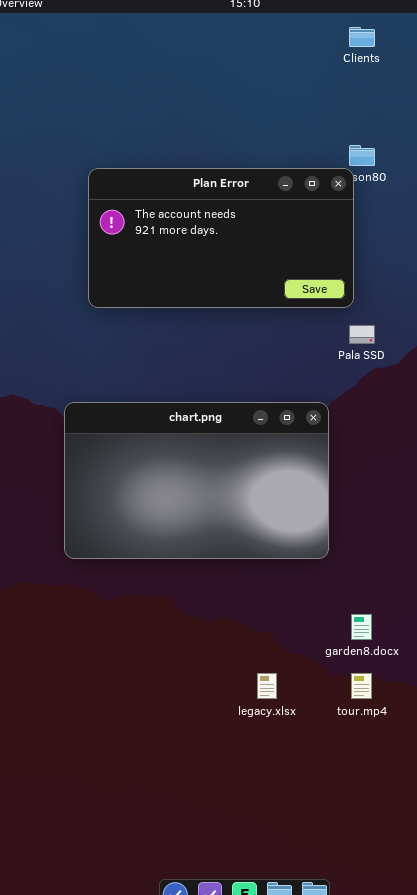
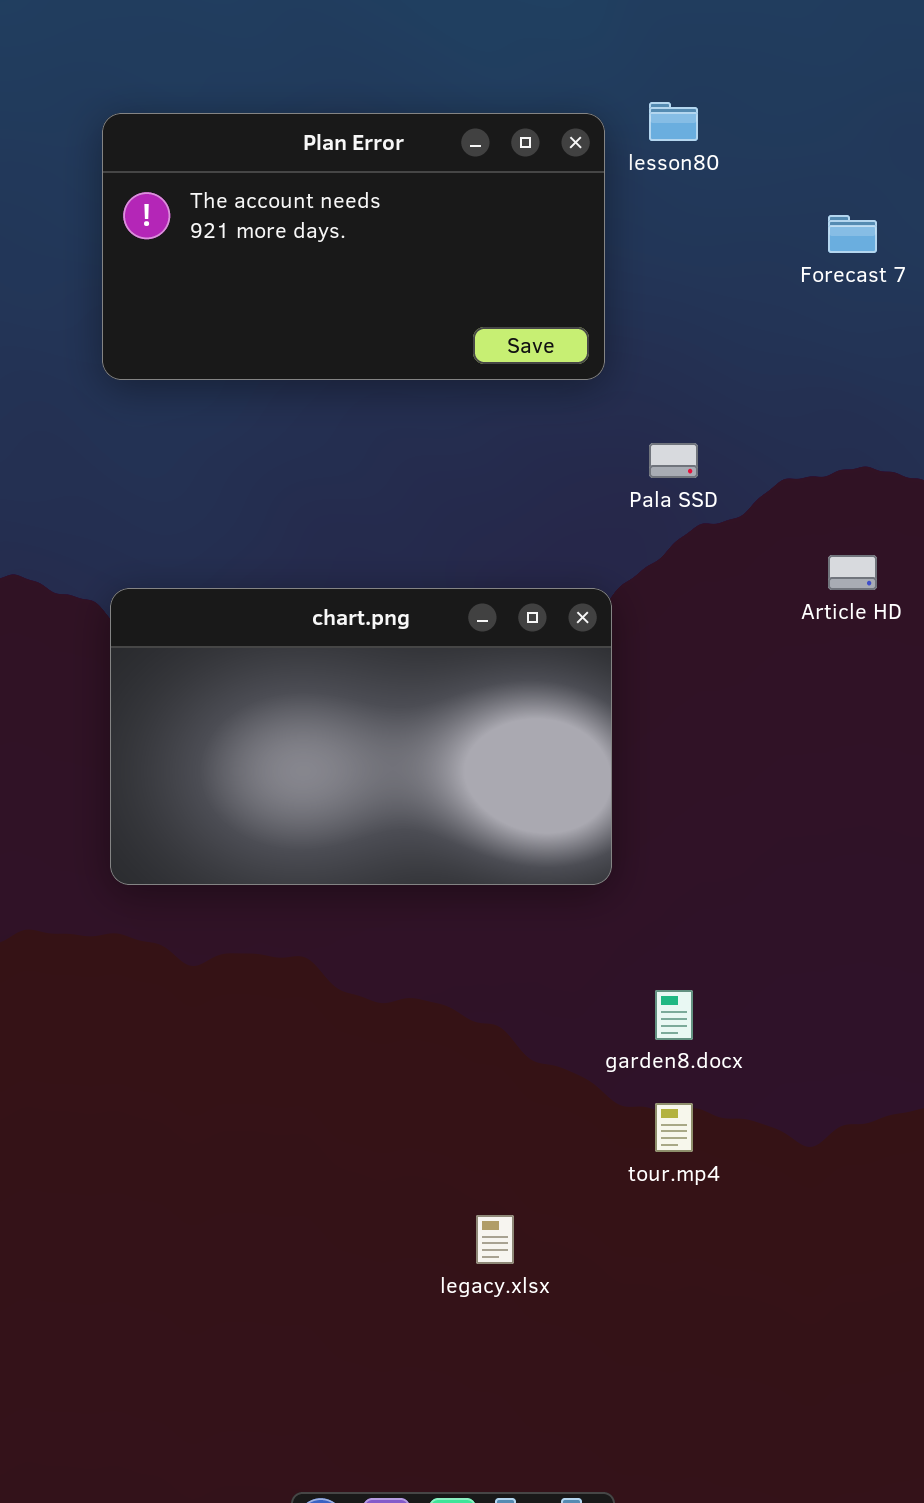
Plan Error: [88,168,354,308] -> [102,113,605,380], moved
legacy.xlsx: [257,673,277,699] -> [476,1215,514,1264], moved

